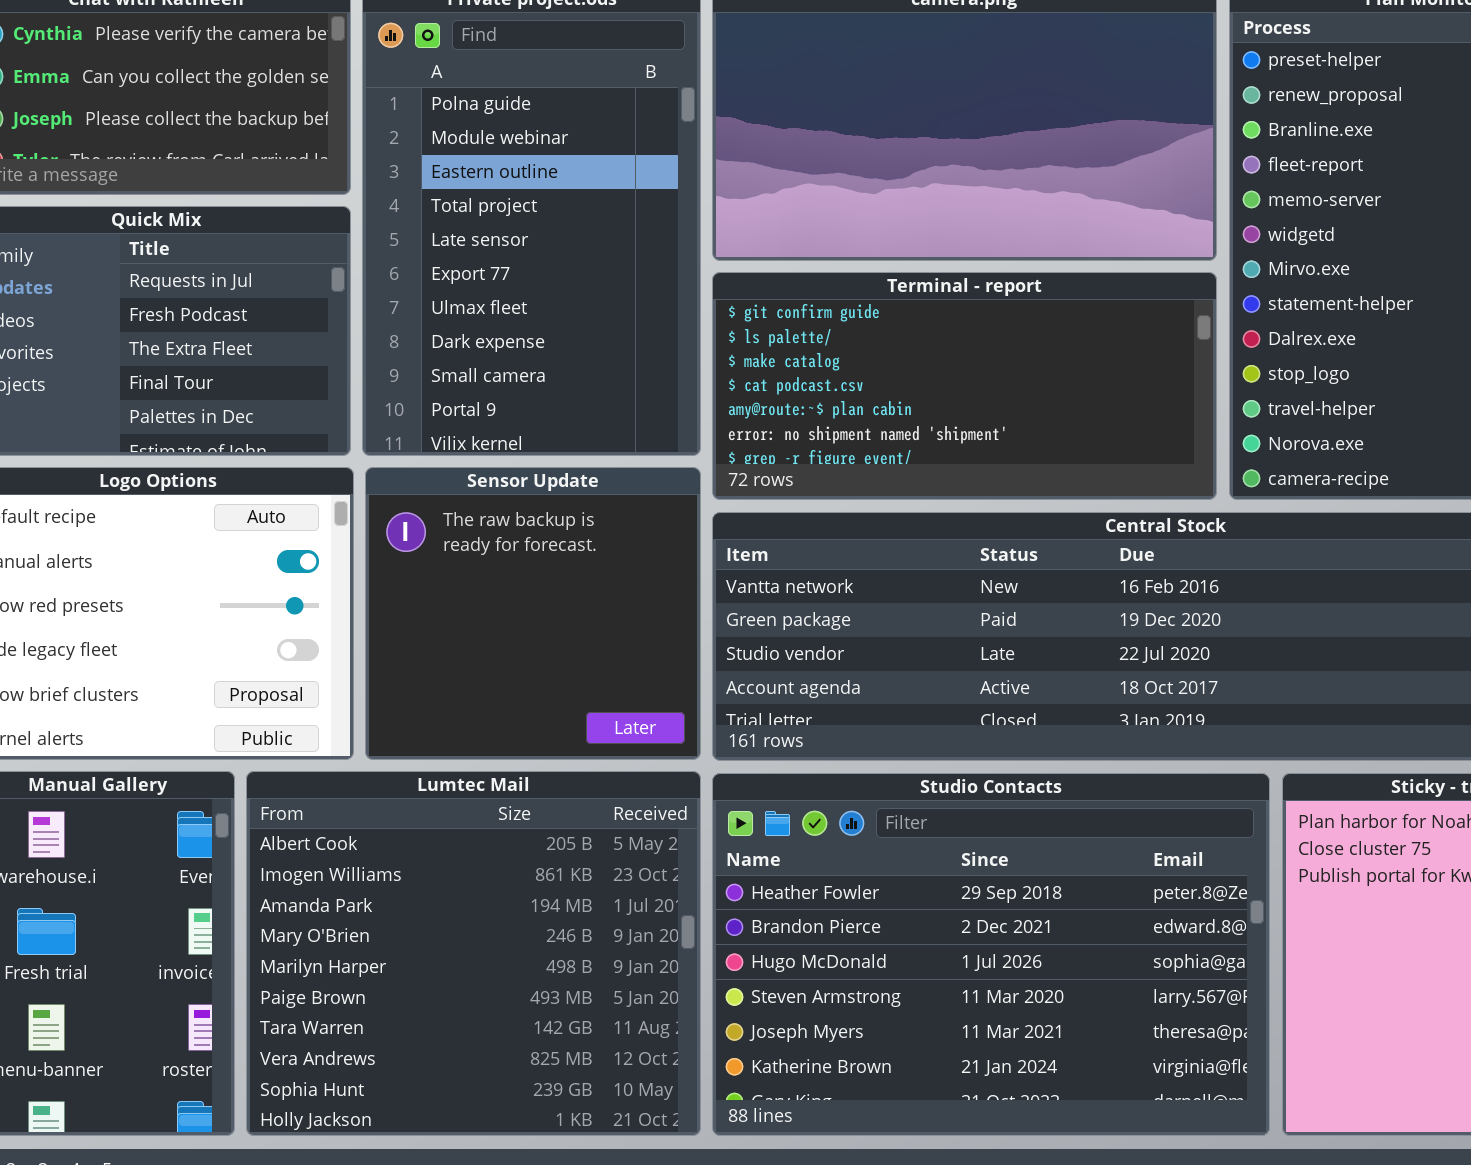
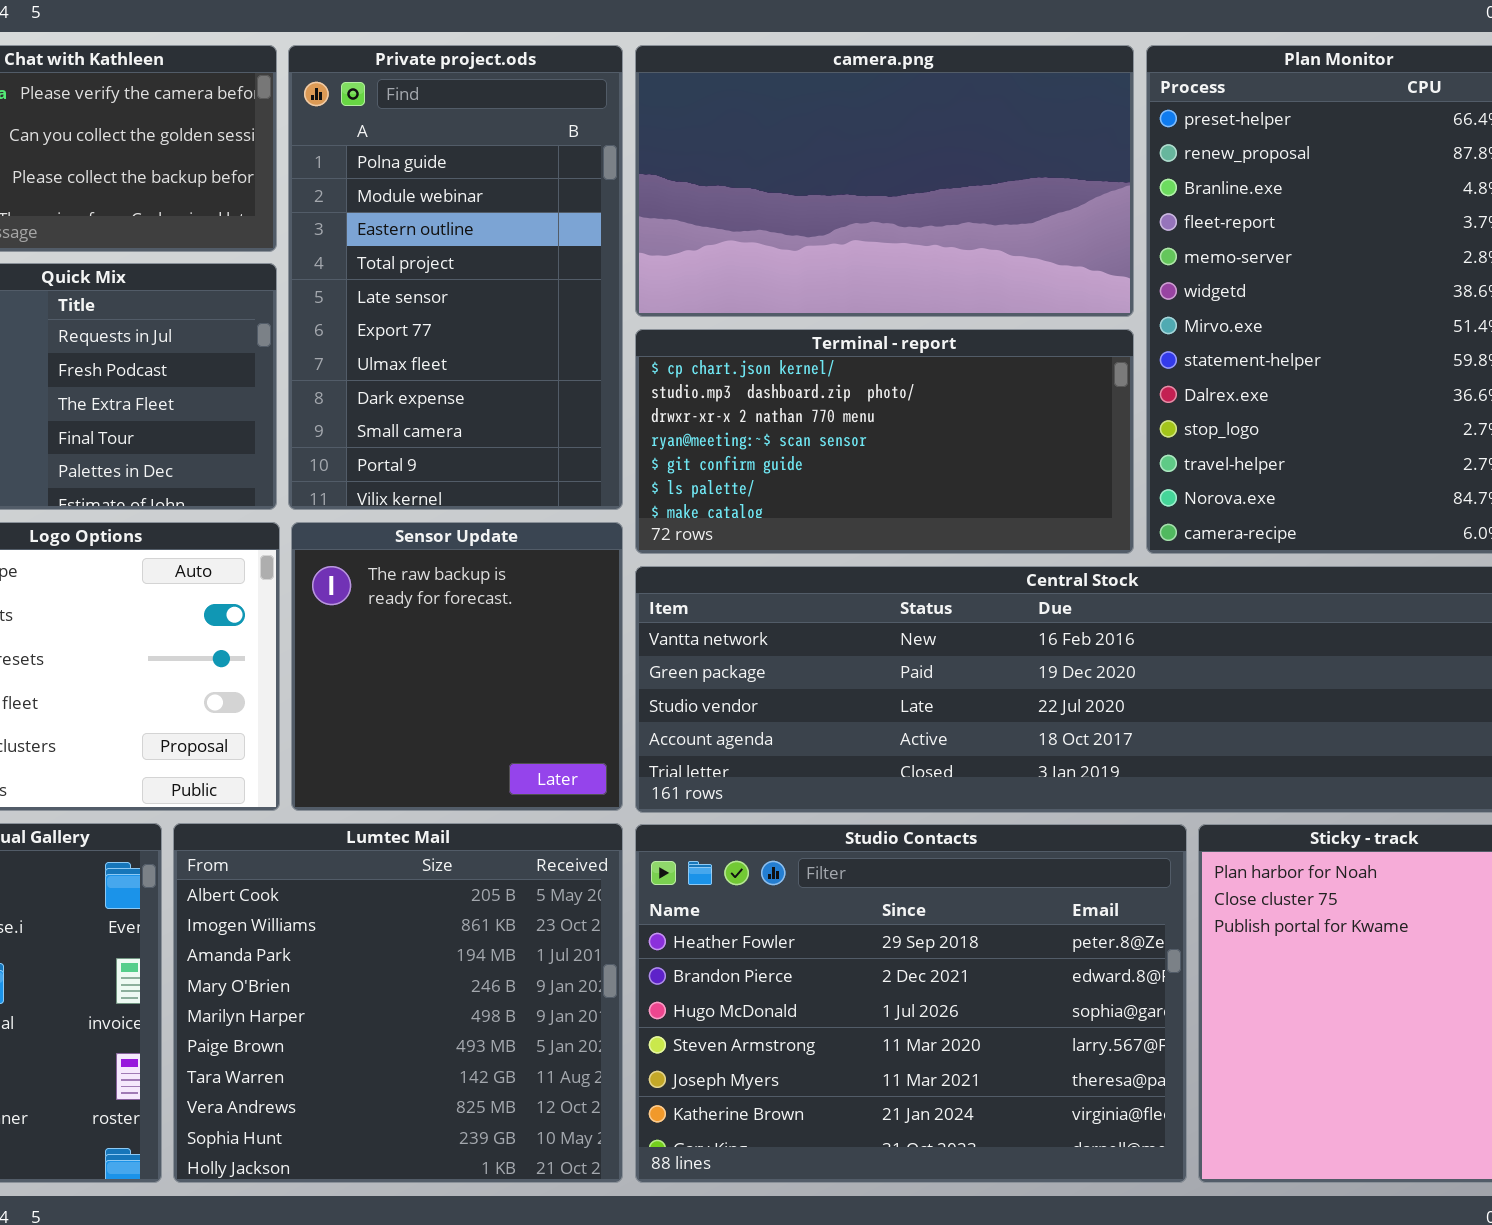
Terminal - report: [712,272,1217,500] -> [635,329,1134,554], scrolled up 4 rows

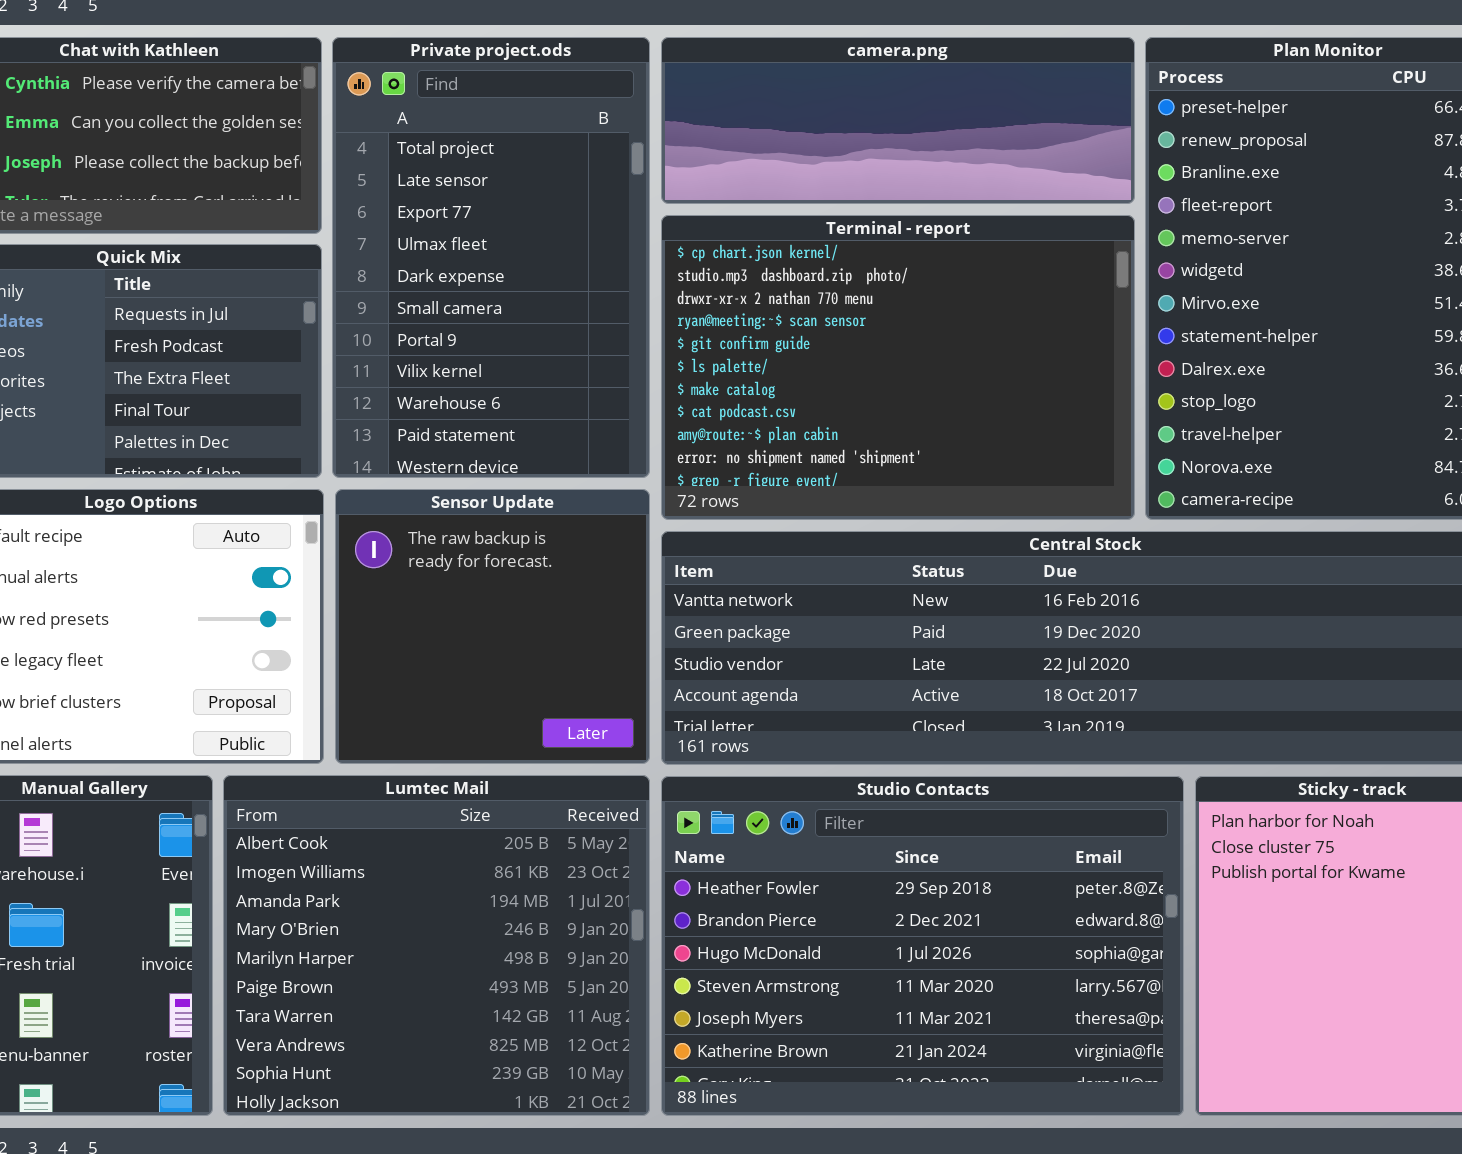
Private project.ods: [288,45,623,510] -> [332,37,650,478], scrolled down 3 rows
camera.png: [635,45,1134,317] -> [661,37,1135,204], resized
Terminal - report: [635,329,1134,554] -> [661,215,1135,520], resized

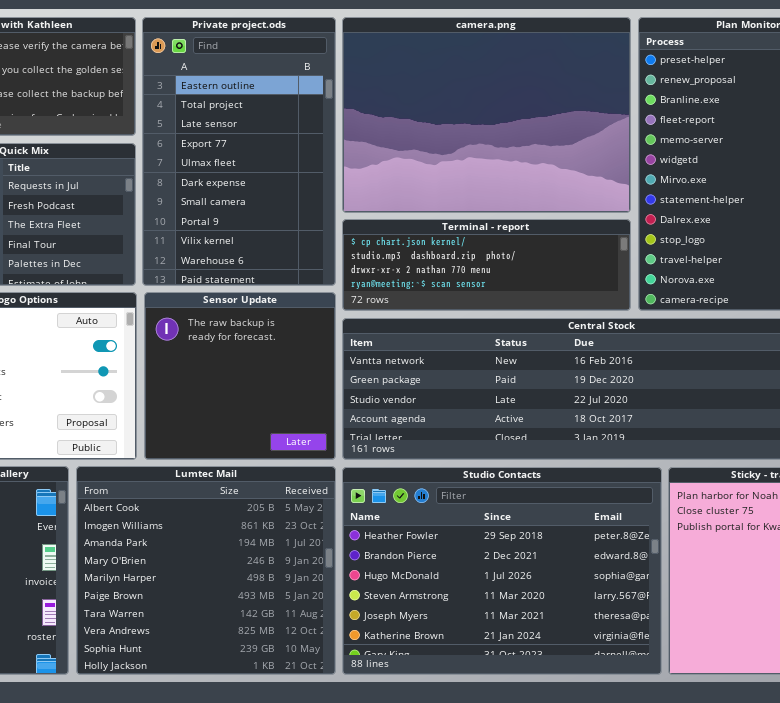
Private project.ods: [332,37,650,478] -> [142,17,336,286], scrolled up 1 row
camera.png: [661,37,1135,204] -> [342,17,631,213], resized
Terminal - report: [661,215,1135,520] -> [342,219,631,311], resized

